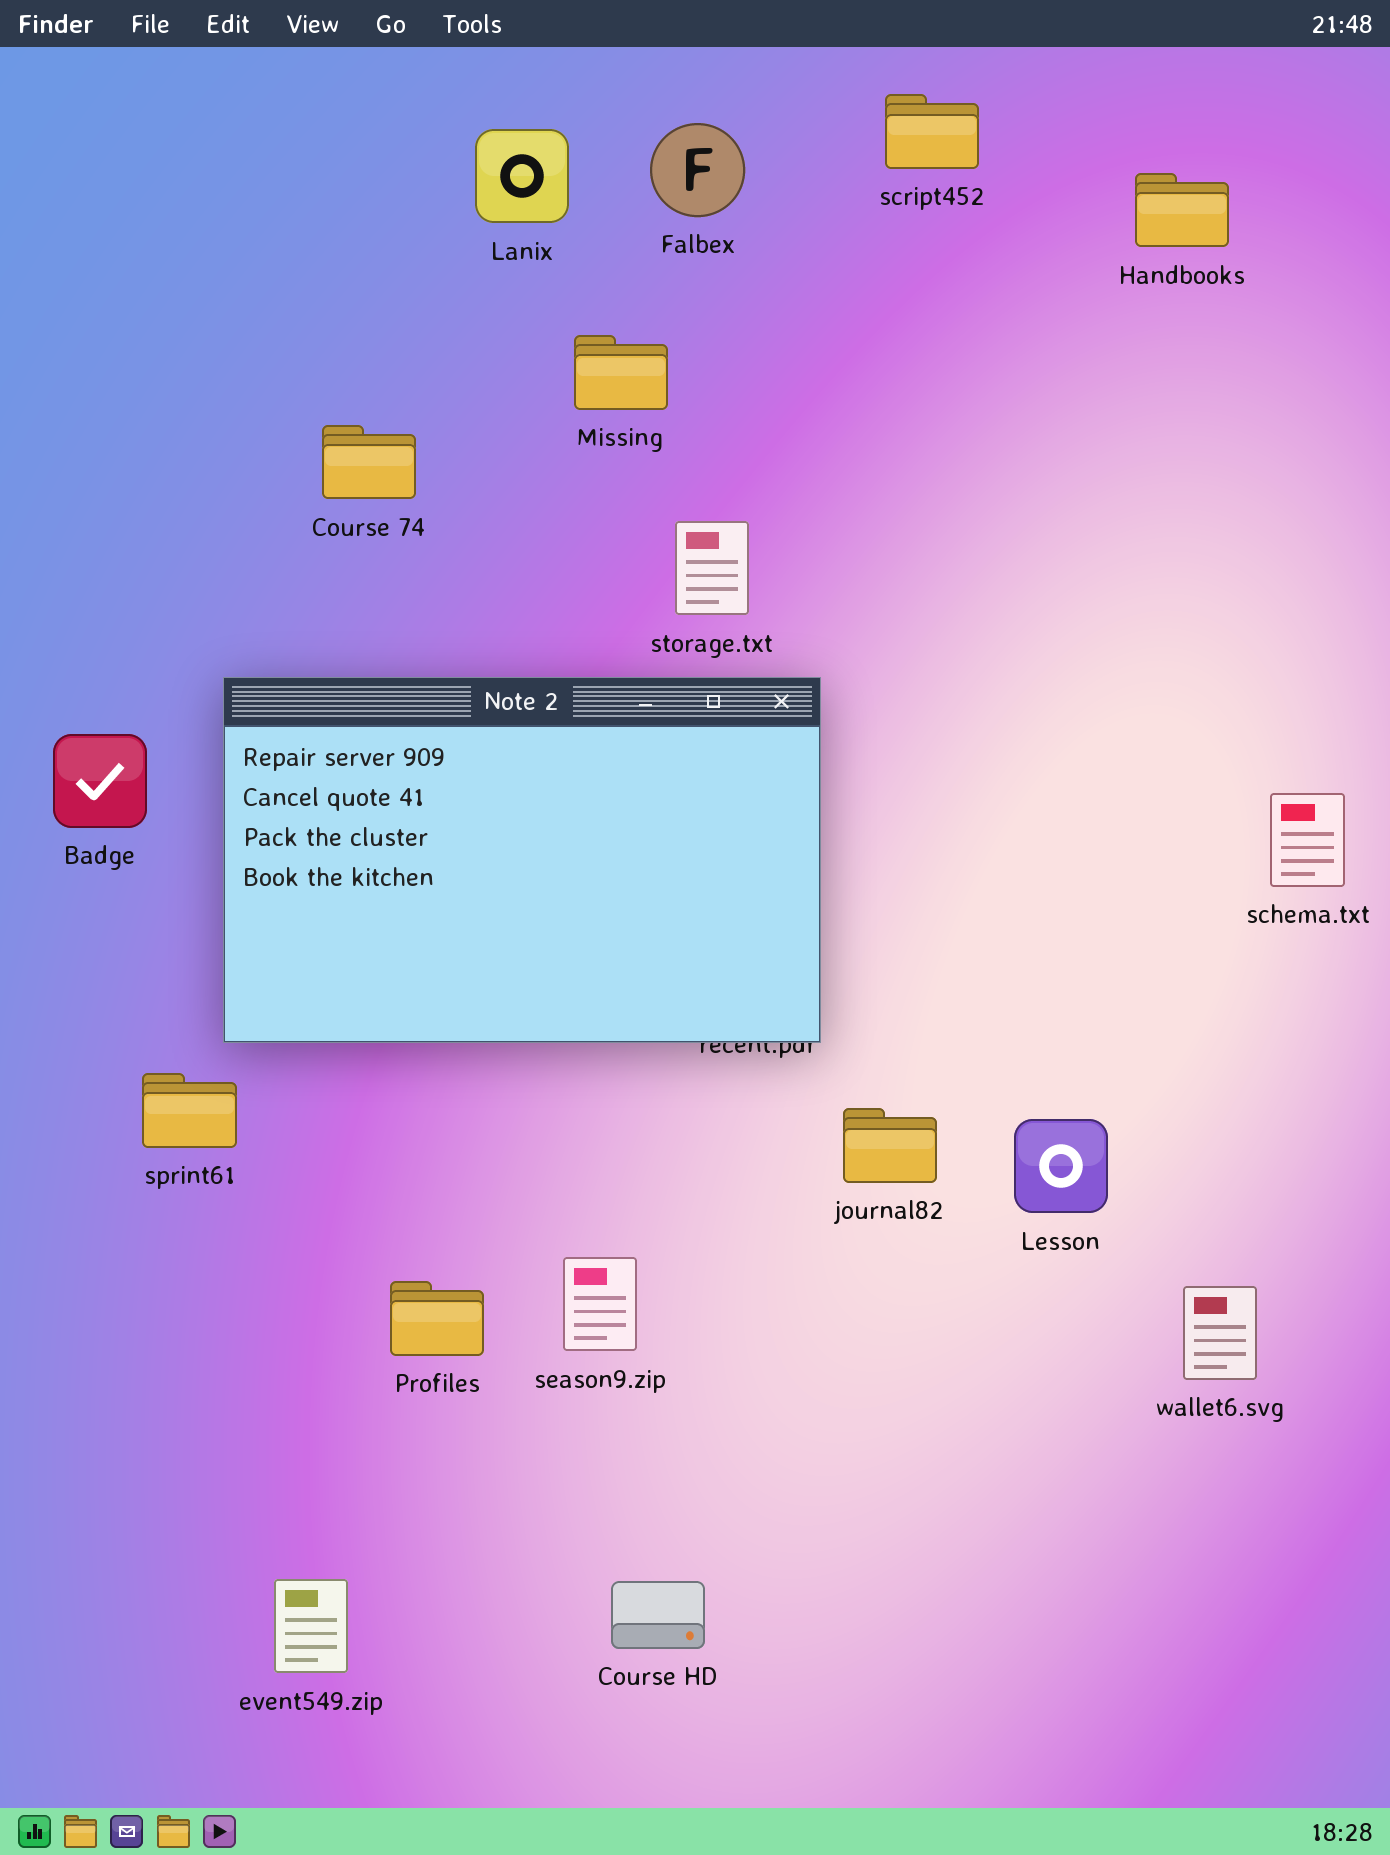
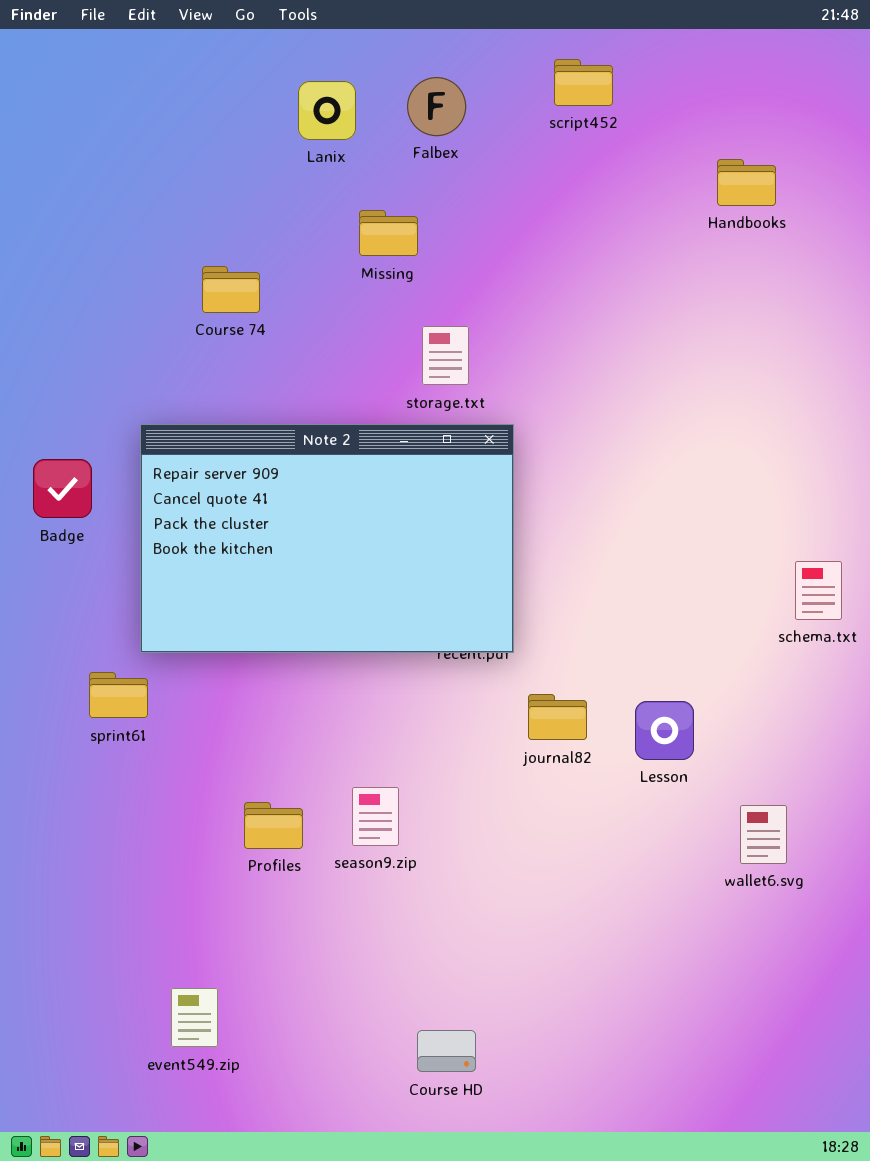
Handbooks: [1135,173,1229,247] -> [717,159,776,206], moved
schema.txt: [1270,793,1345,887] -> [795,561,842,620], moved
Course HD: [611,1581,705,1649] -> [417,1030,476,1072], moved

